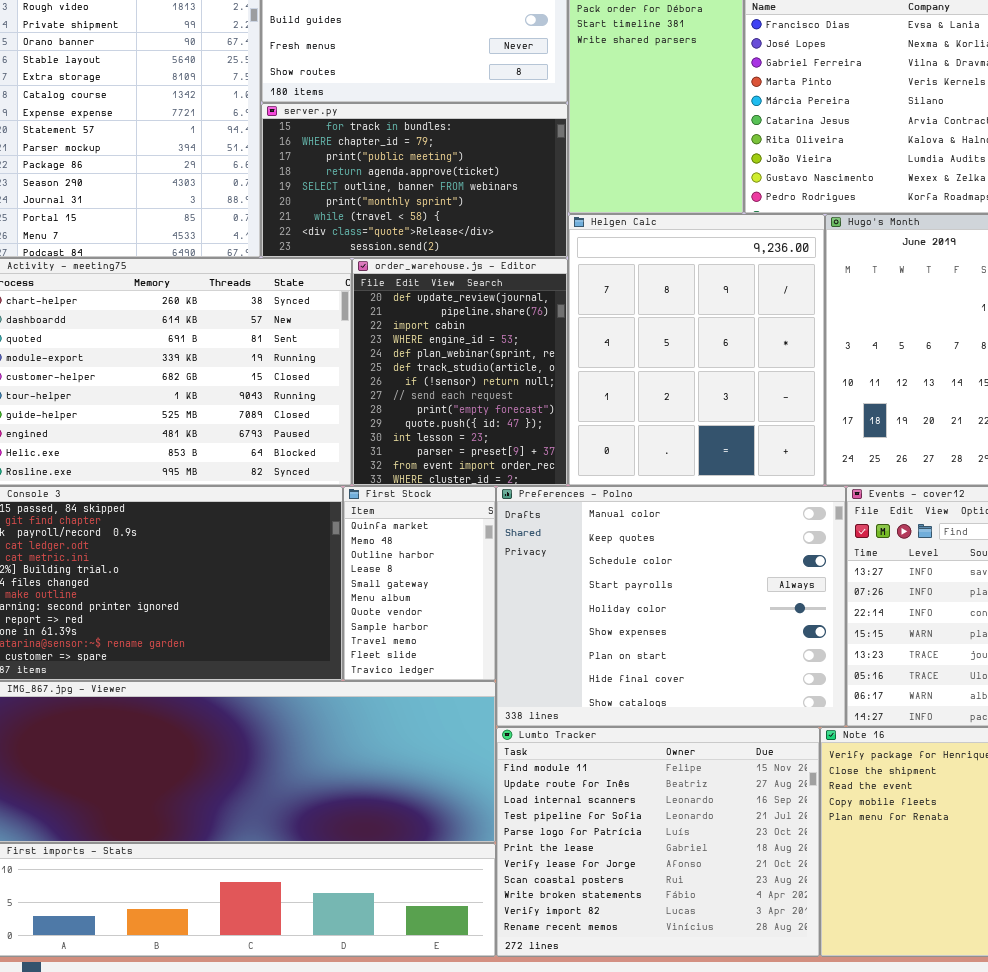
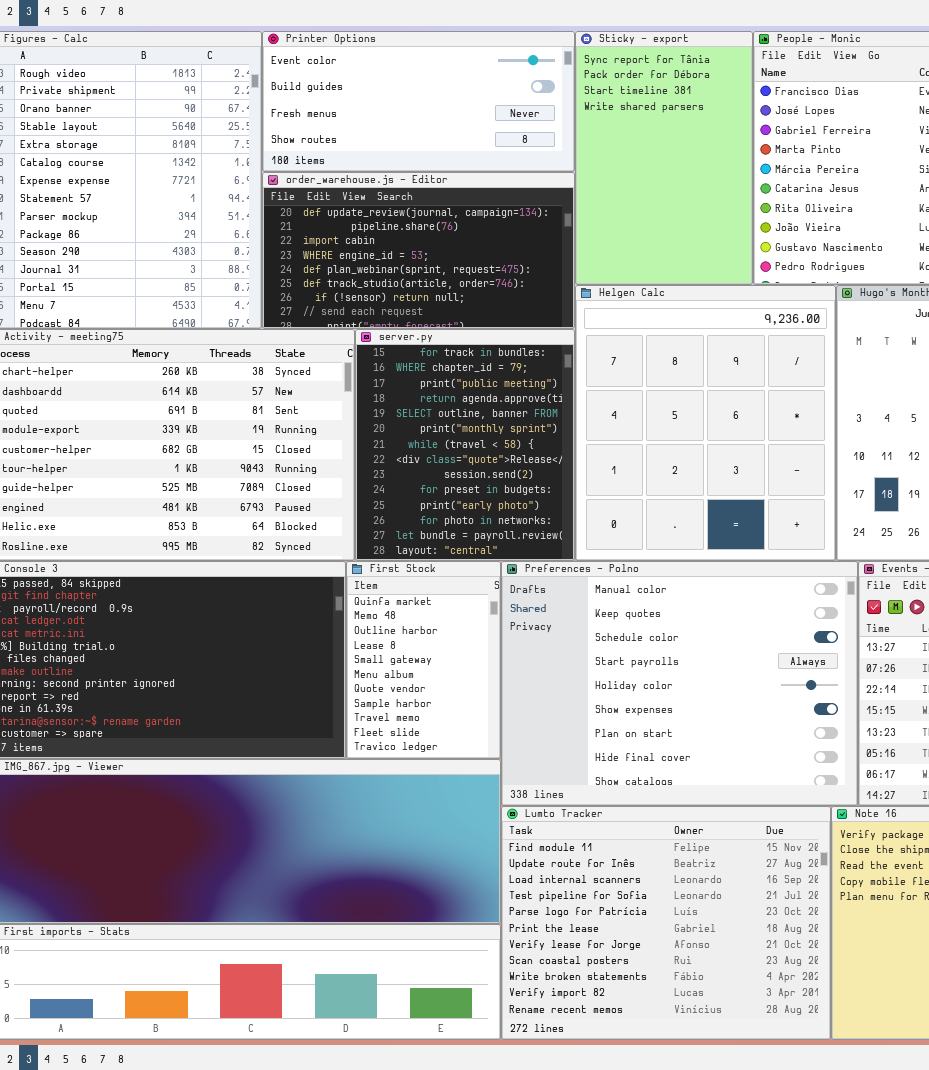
server.py: [261,103,568,258] -> [355,329,575,561], moved, resized
order_warehouse.js - Editor: [352,258,568,486] -> [262,172,575,329], moved, resized

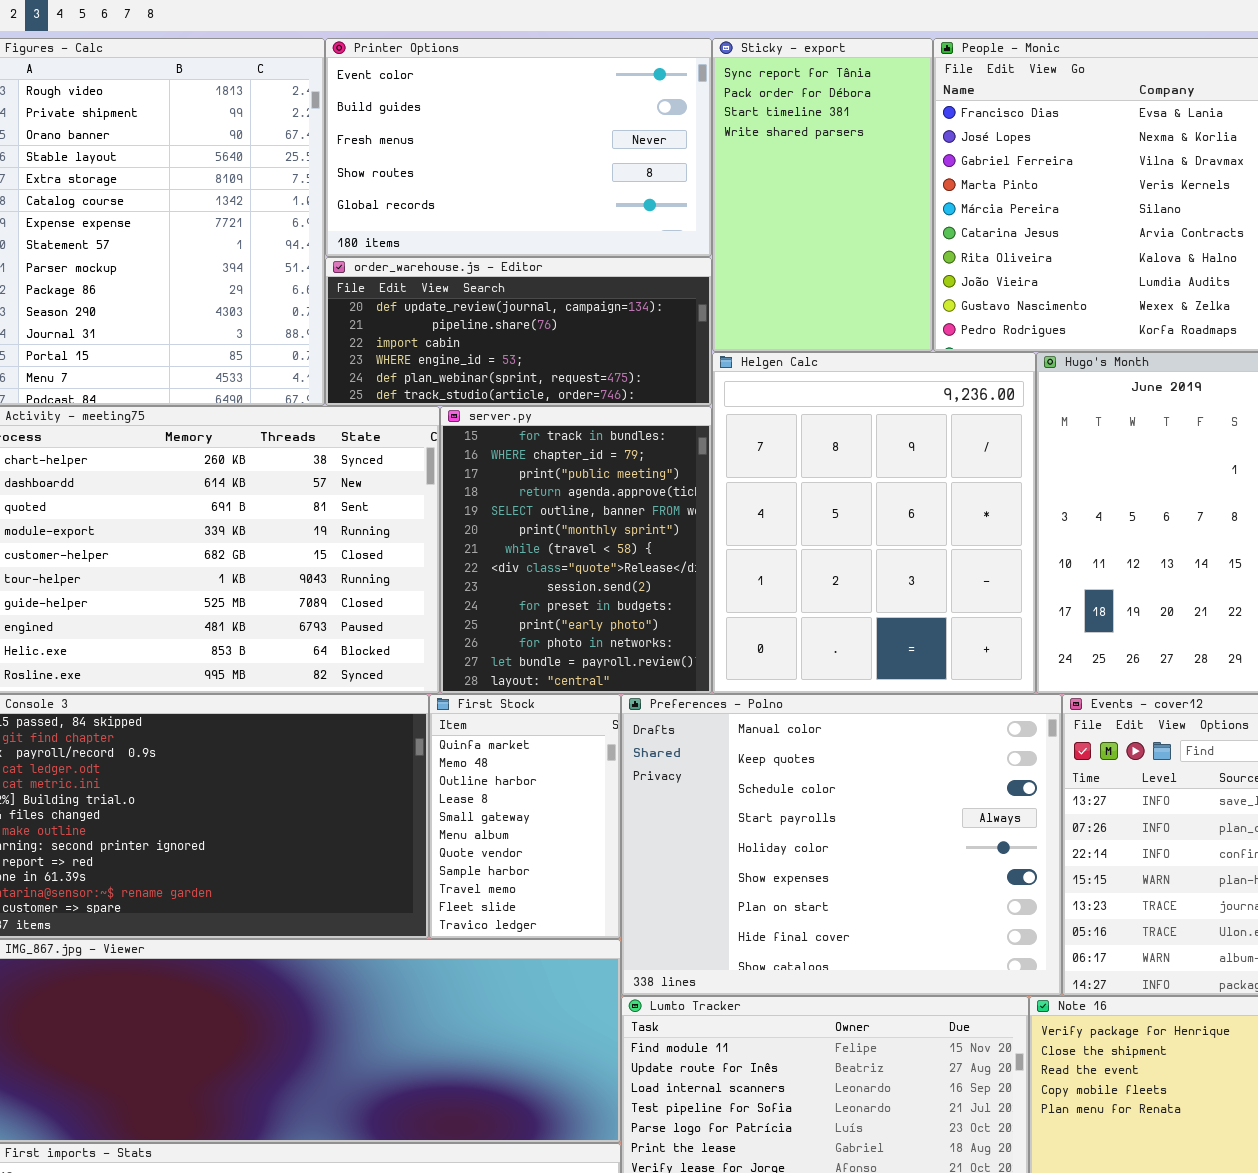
Printer Options: [262,31,575,172] -> [325,38,712,257], resized
order_warehouse.js - Editor: [262,172,575,329] -> [325,257,712,406], resized

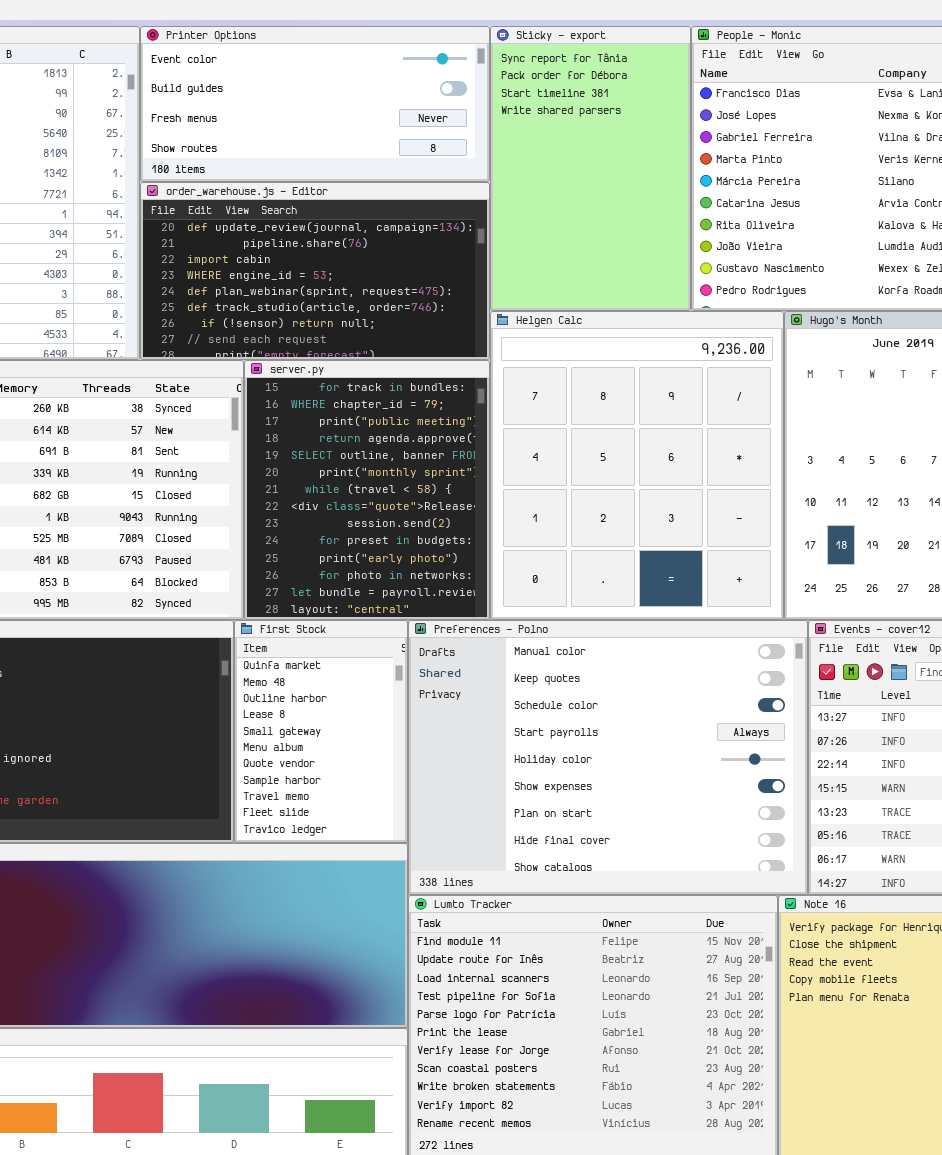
Printer Options: [325,38,712,257] -> [140,26,490,182], resized
order_warehouse.js - Editor: [325,257,712,406] -> [140,182,490,360], resized

